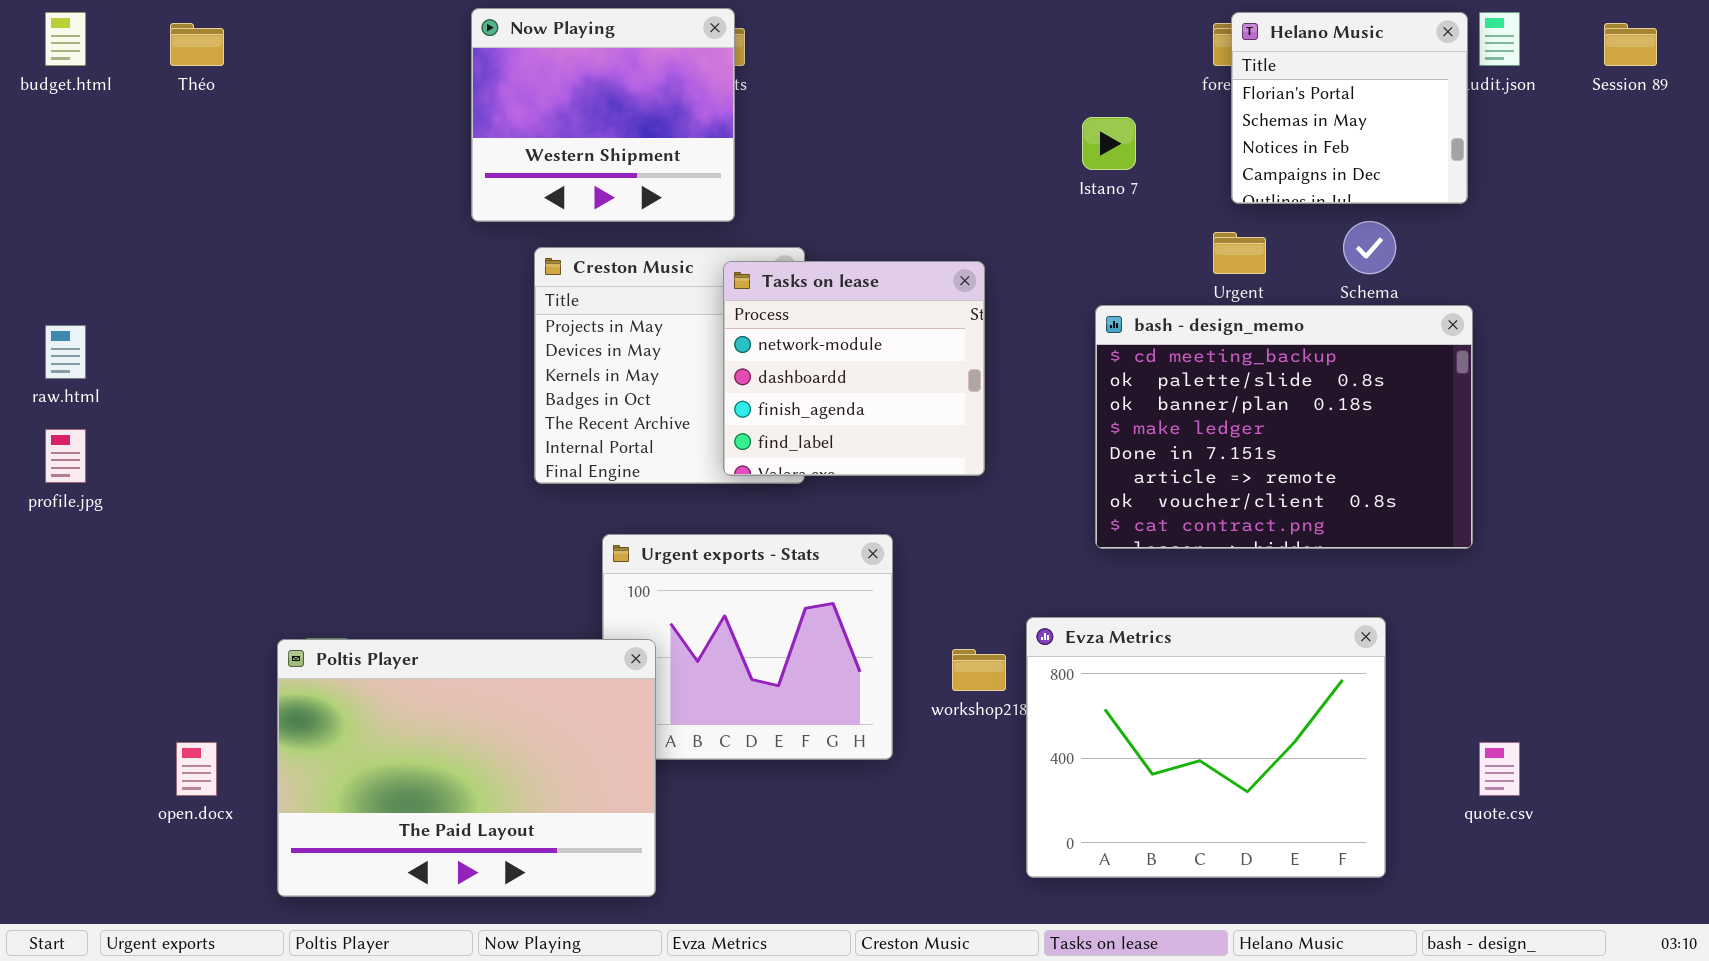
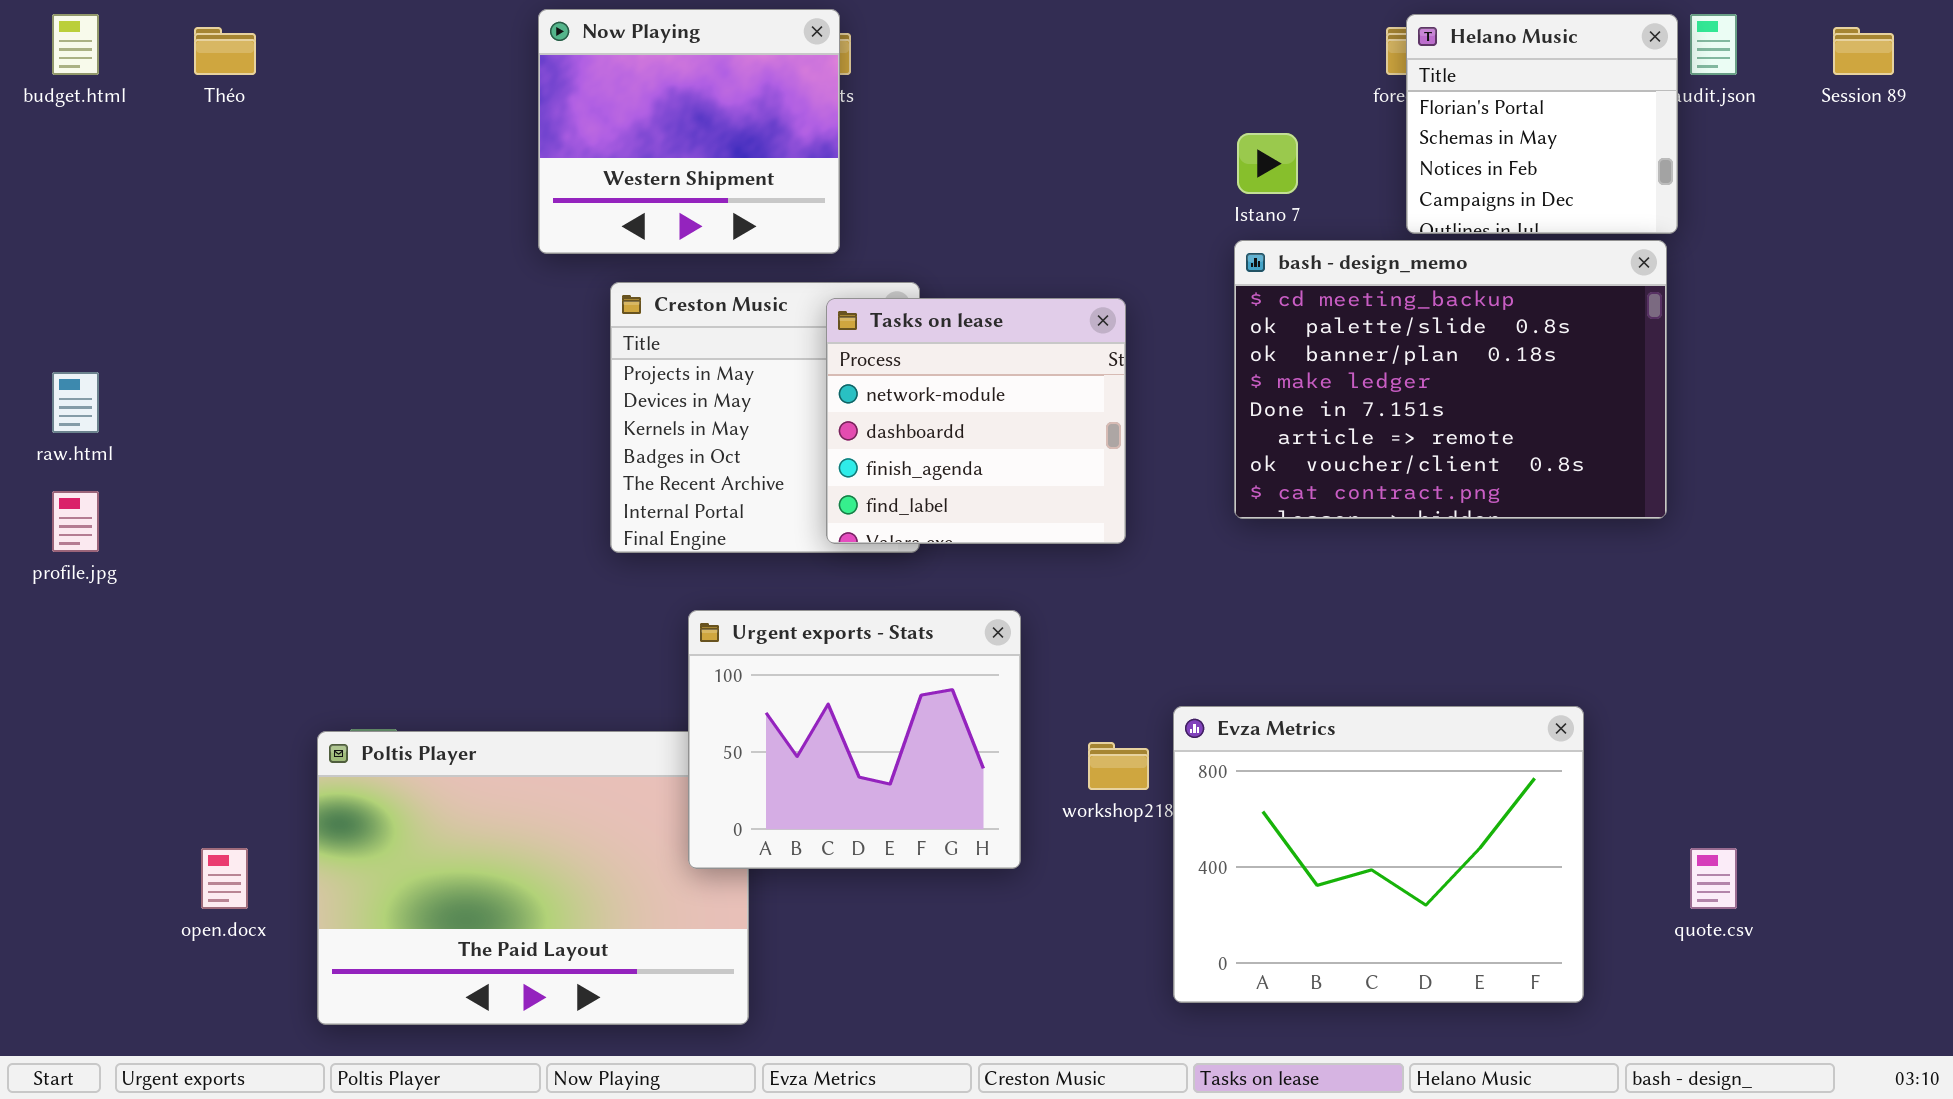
bash - design_memo: [1095,305,1473,549] -> [1234,240,1667,519], moved
Urgent exports - Stats: [602,534,893,760] -> [688,610,1021,869], raised

